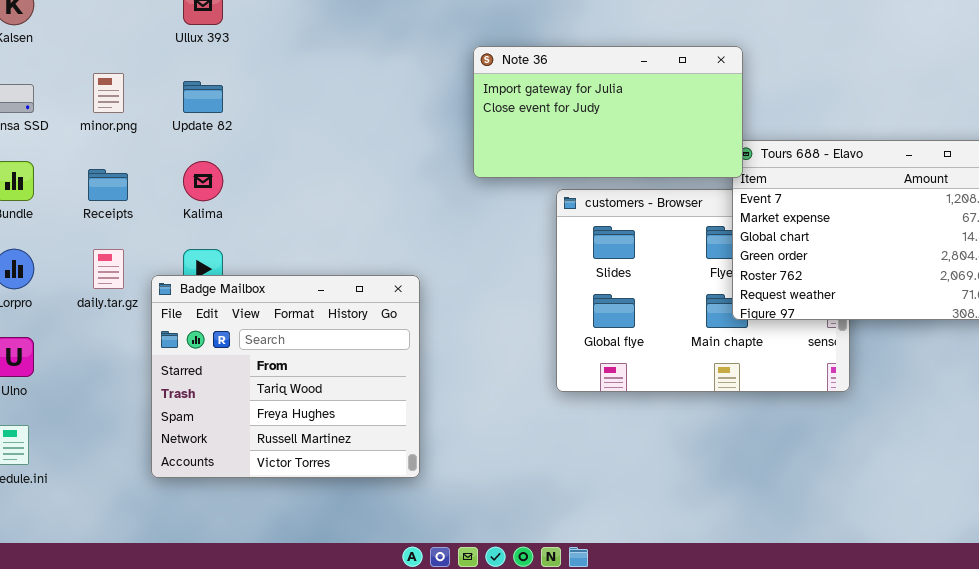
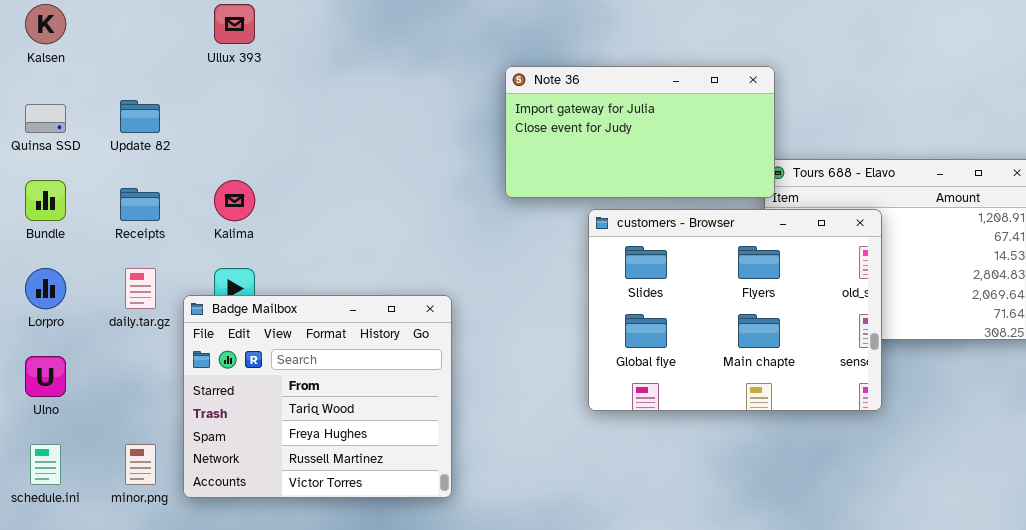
minor.png: [93,73,124,113] -> [125,444,156,485], moved
Update 82: [183,81,223,113] -> [120,100,160,133], moved
customers - Browser: [556,189,850,392] -> [588,209,882,411], raised

